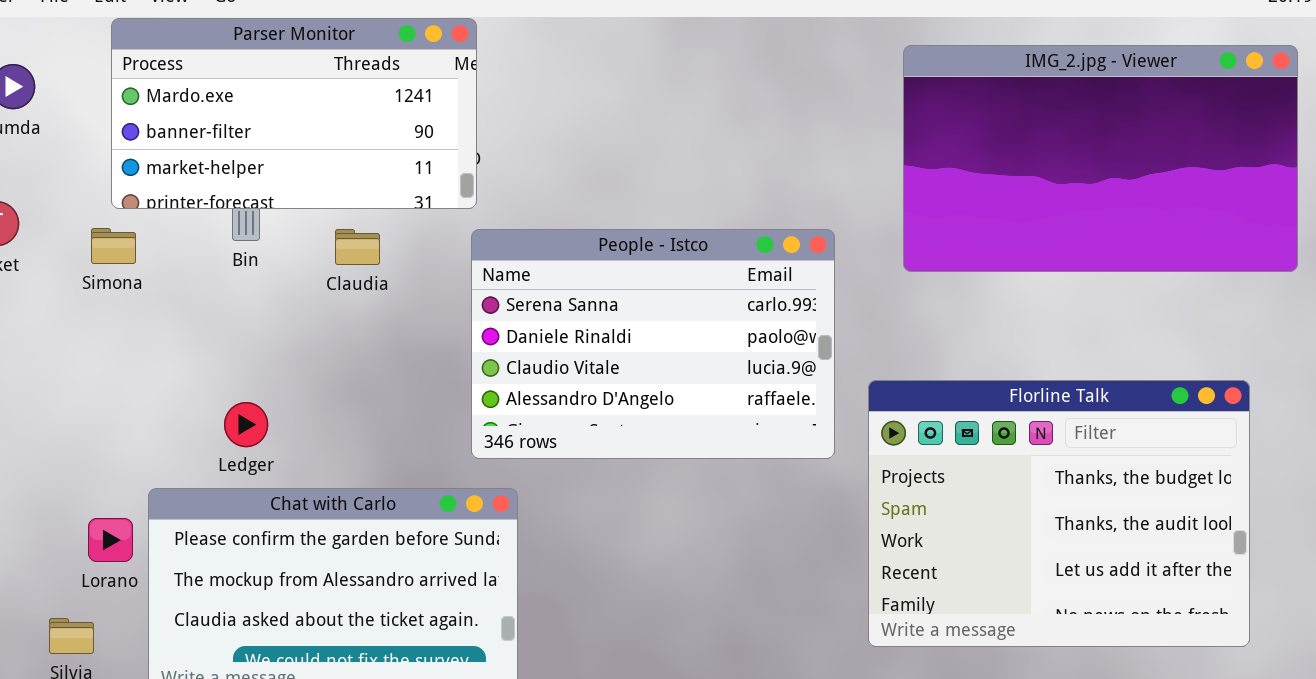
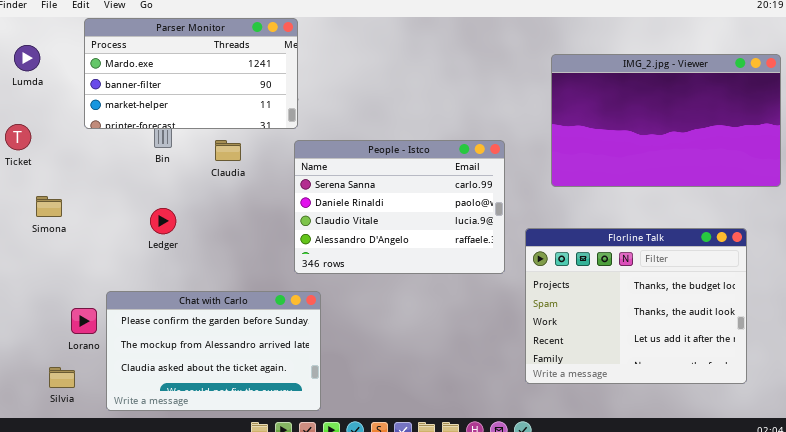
IMG_2.jpg - Viewer: [903,45,1298,272] -> [551,54,781,187], moved
Simona: [91,228,136,264] -> [36,196,62,217], moved
Ledger: [224,402,268,447] -> [150,208,176,234], moved

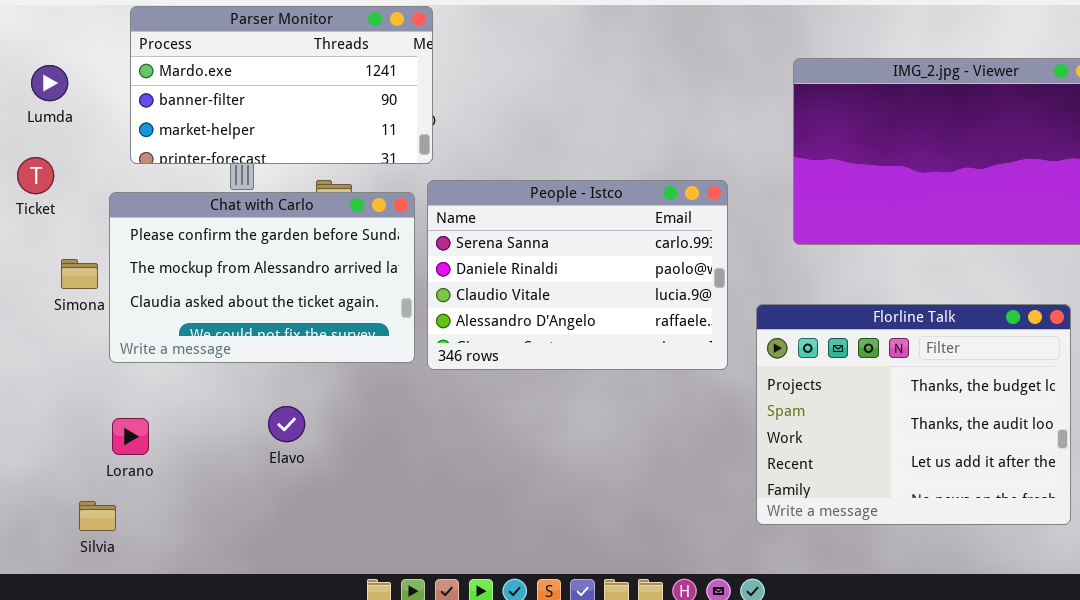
Lumda: [14,45,40,71] -> [31,65,68,101], moved
Chat with Carlo: [106,291,321,411] -> [109,192,415,363], moved

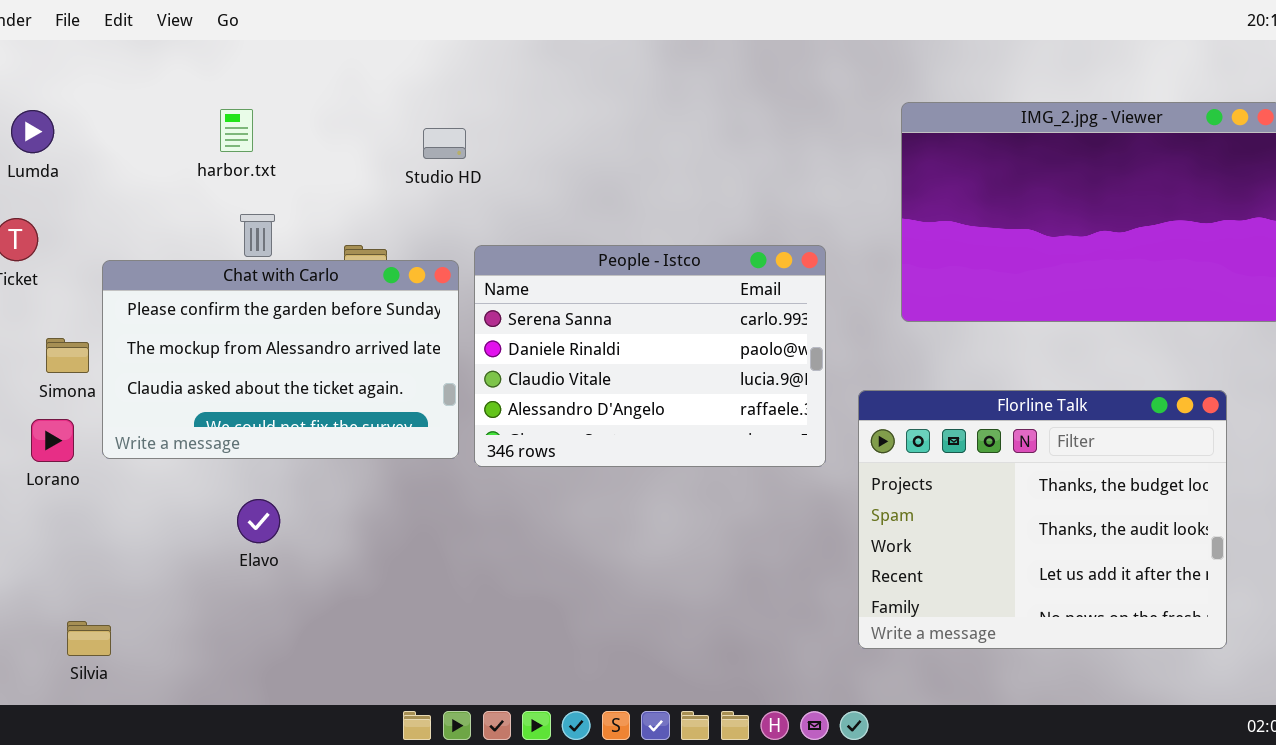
Parser Monitor: [130,6,433,164] -> none, closed
Elavo: [268,406,305,442] -> [237,499,280,543], moved
Lorano: [112,418,149,455] -> [31,419,74,462], moved

